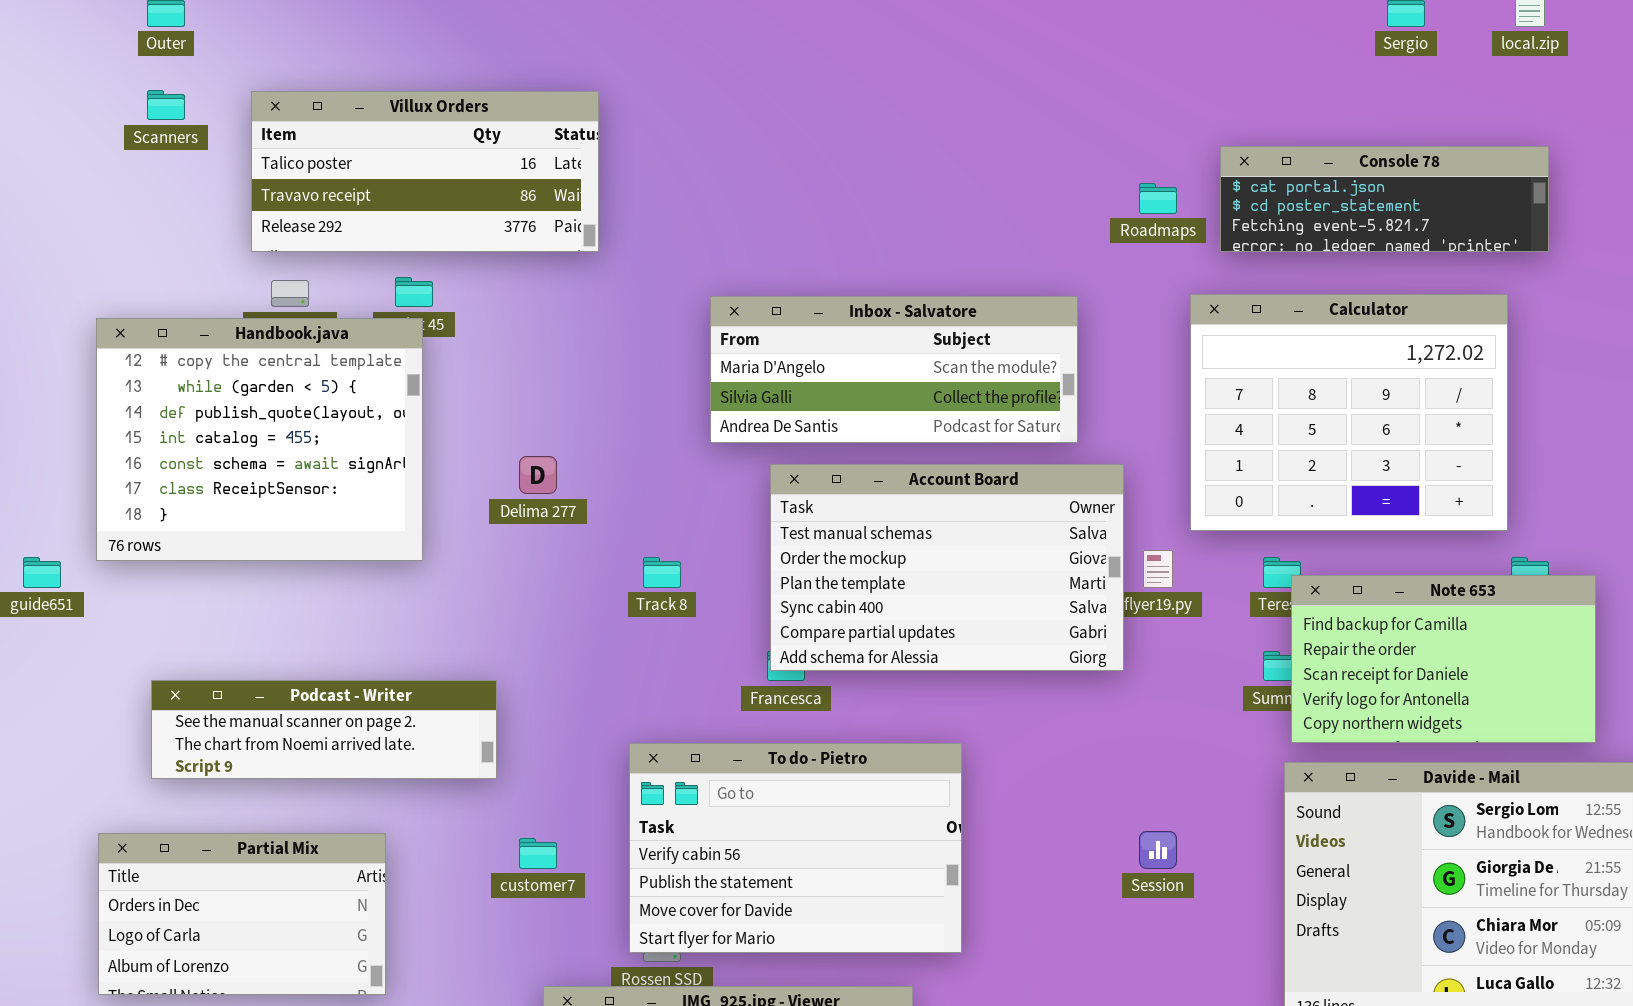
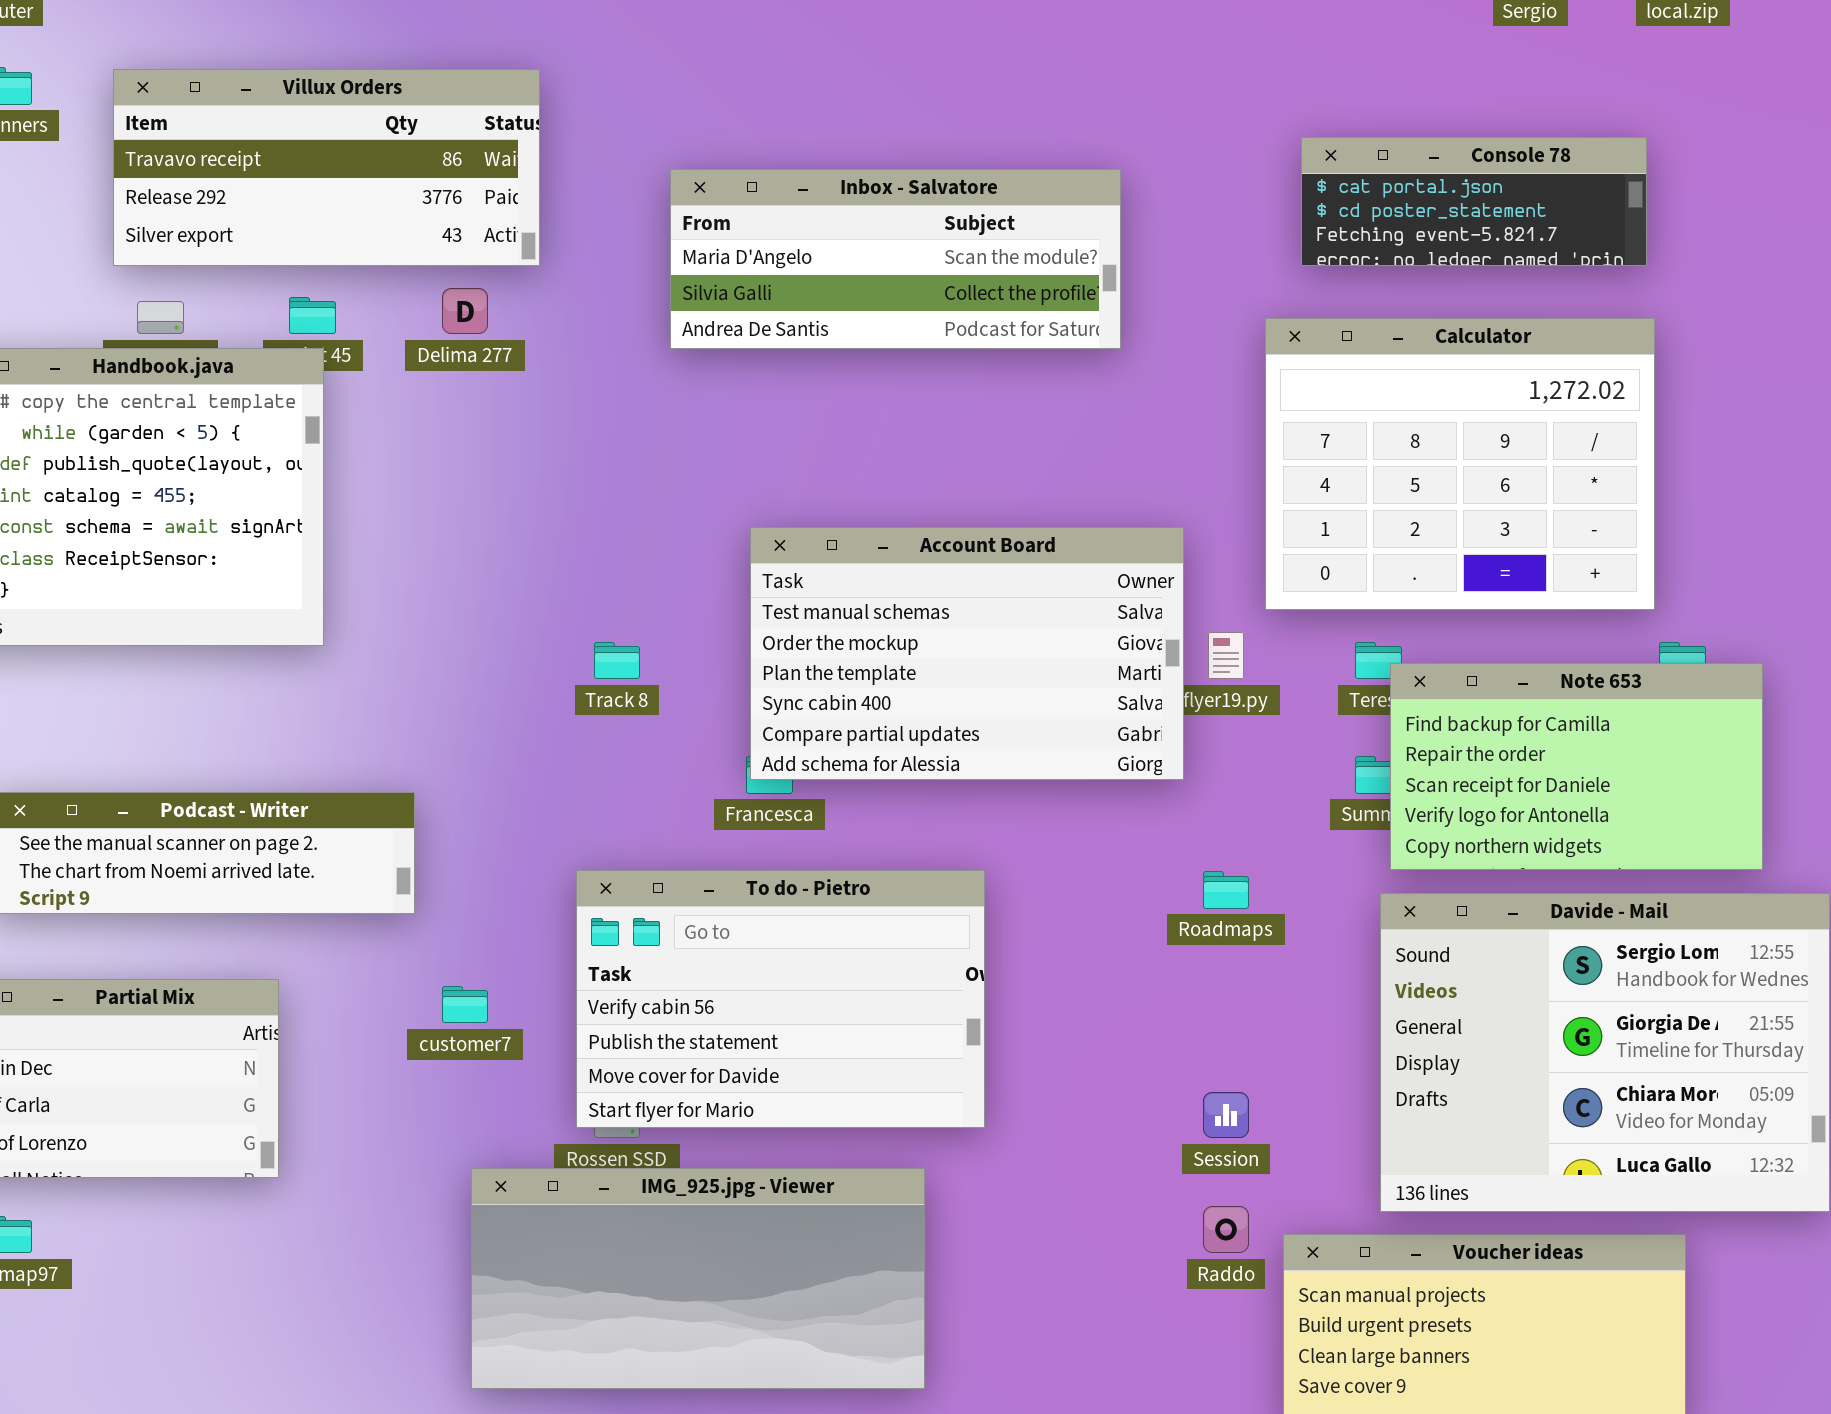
Villux Orders: [251,91,599,252] -> [113,69,540,266], scrolled down 1 row
Console 78: [1220,146,1549,252] -> [1301,137,1647,266], resized
Roadmaps: [1139,183,1177,214] -> [1203,871,1249,909], moved
Inbox - Salvatore: [710,296,1078,443] -> [670,169,1121,349], moved
Delima 277: [519,456,557,494] -> [442,288,488,334], moved
Session: [1139,831,1177,869] -> [1203,1092,1249,1138], moved

